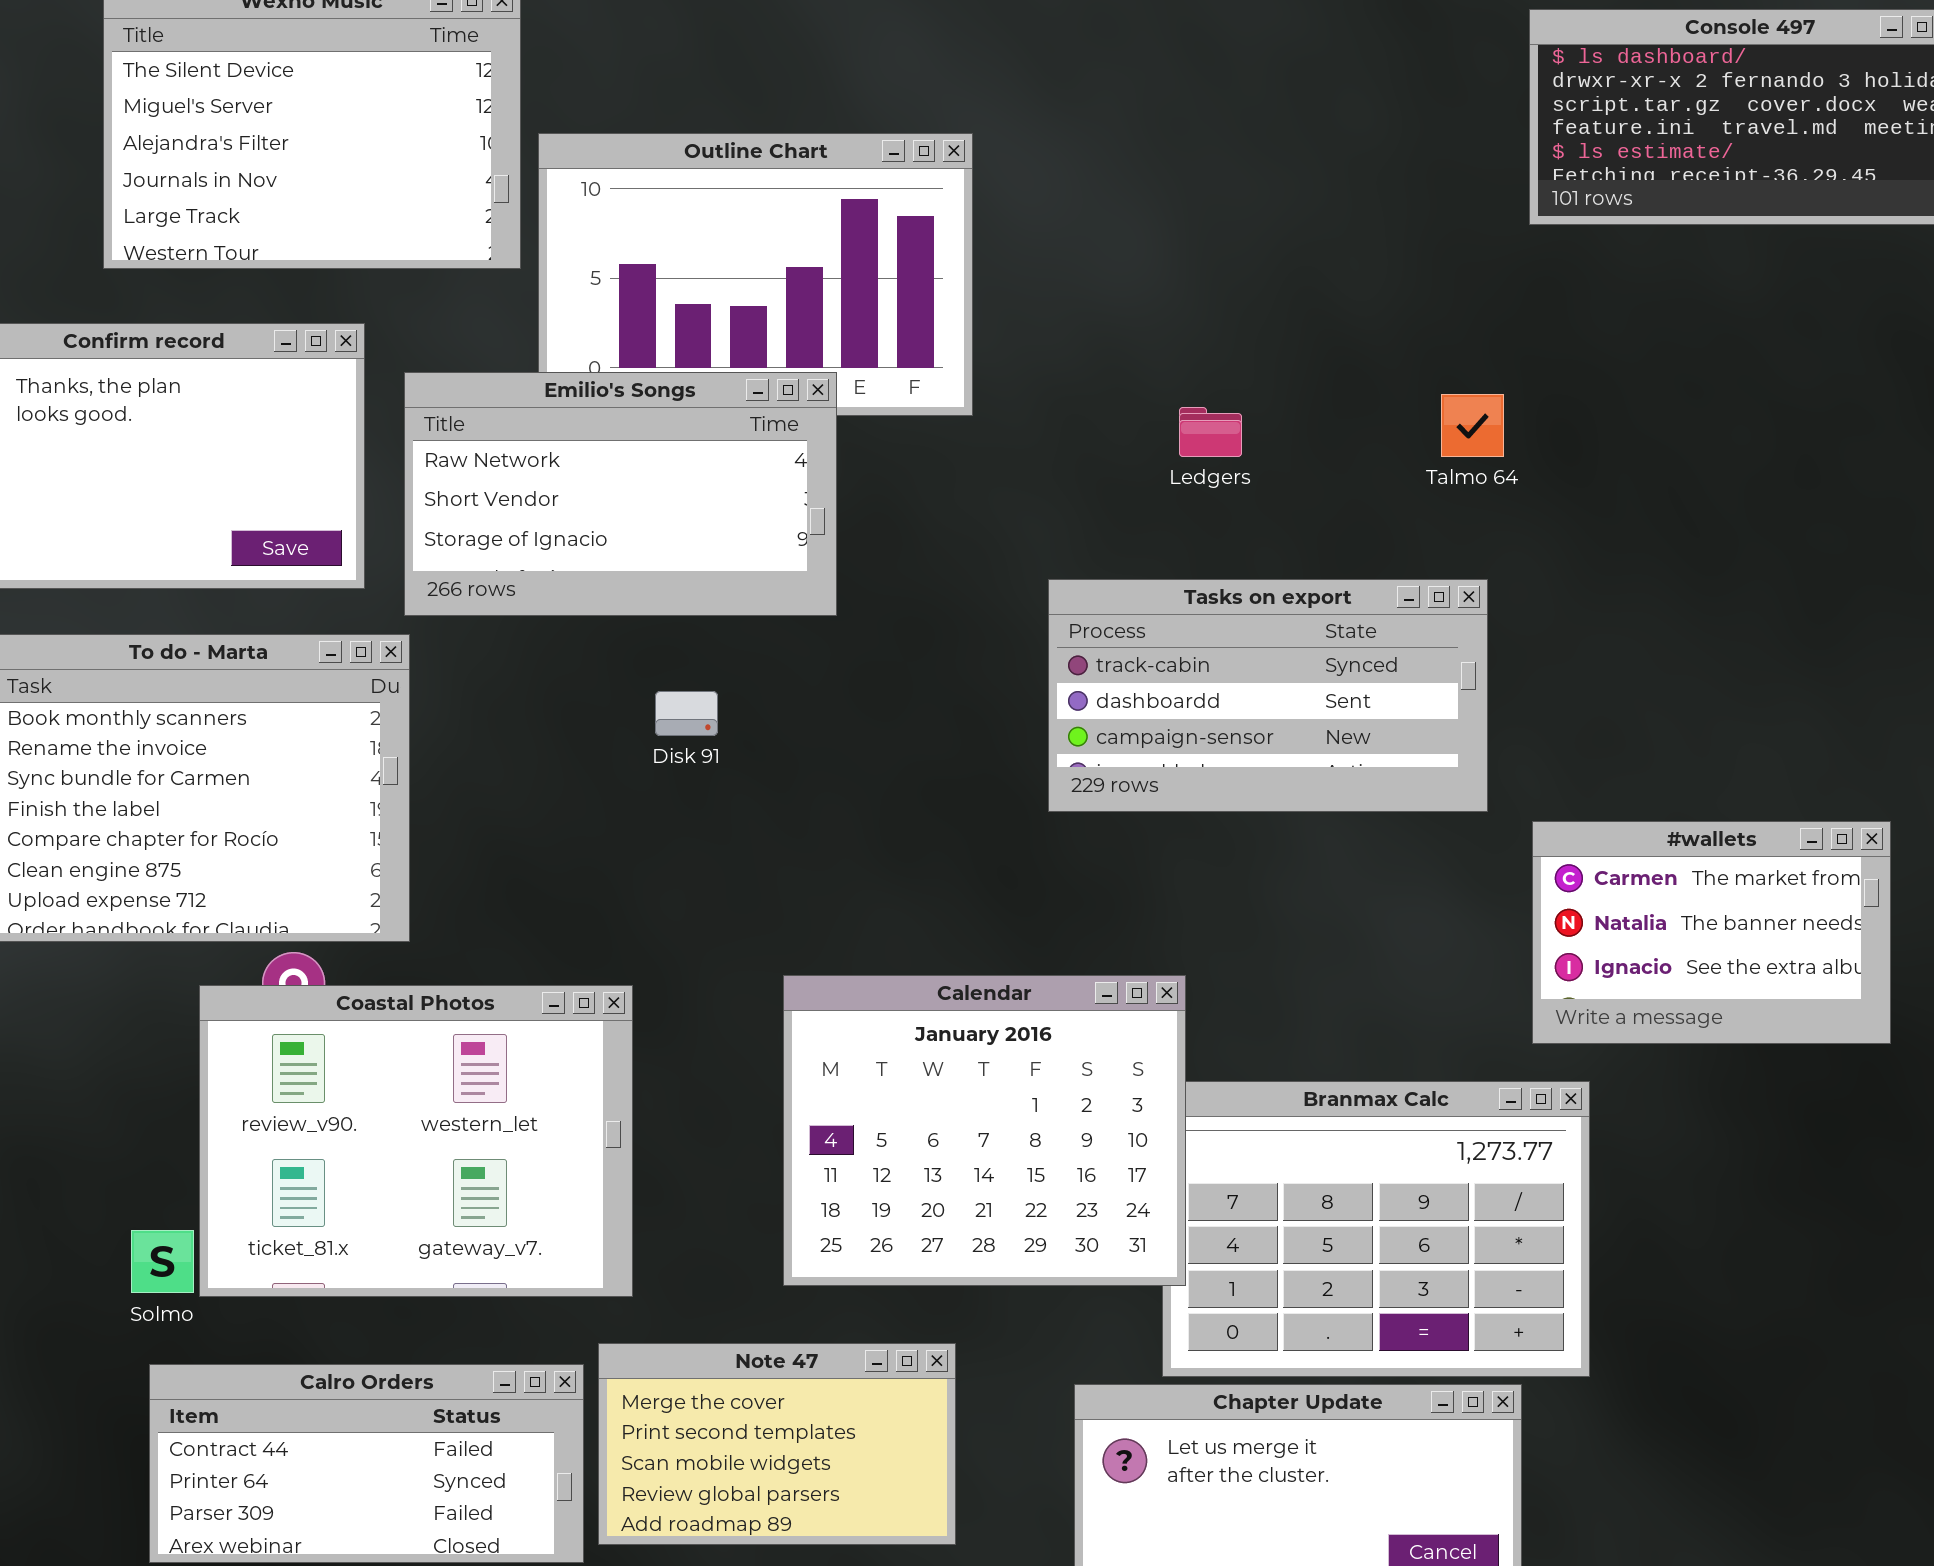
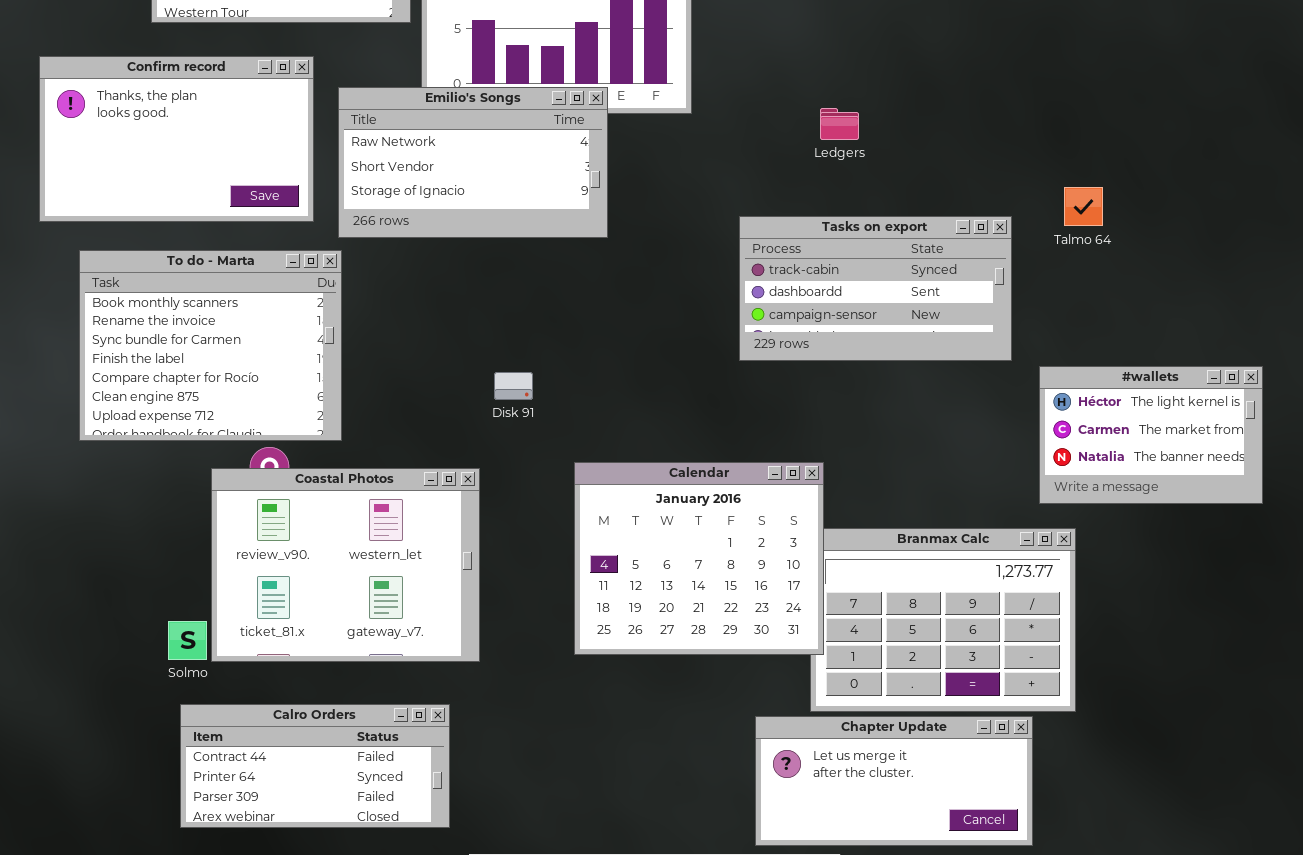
Talmo 64: [1441,394,1504,457] -> [1064,187,1103,226], moved
Disk 91: [655,691,718,736] -> [494,372,533,400], moved
#wallets: [1532,821,1891,1044] -> [1039,366,1263,504], scrolled up 1 row
Note 47: [598,1343,956,1545] -> none, closed

